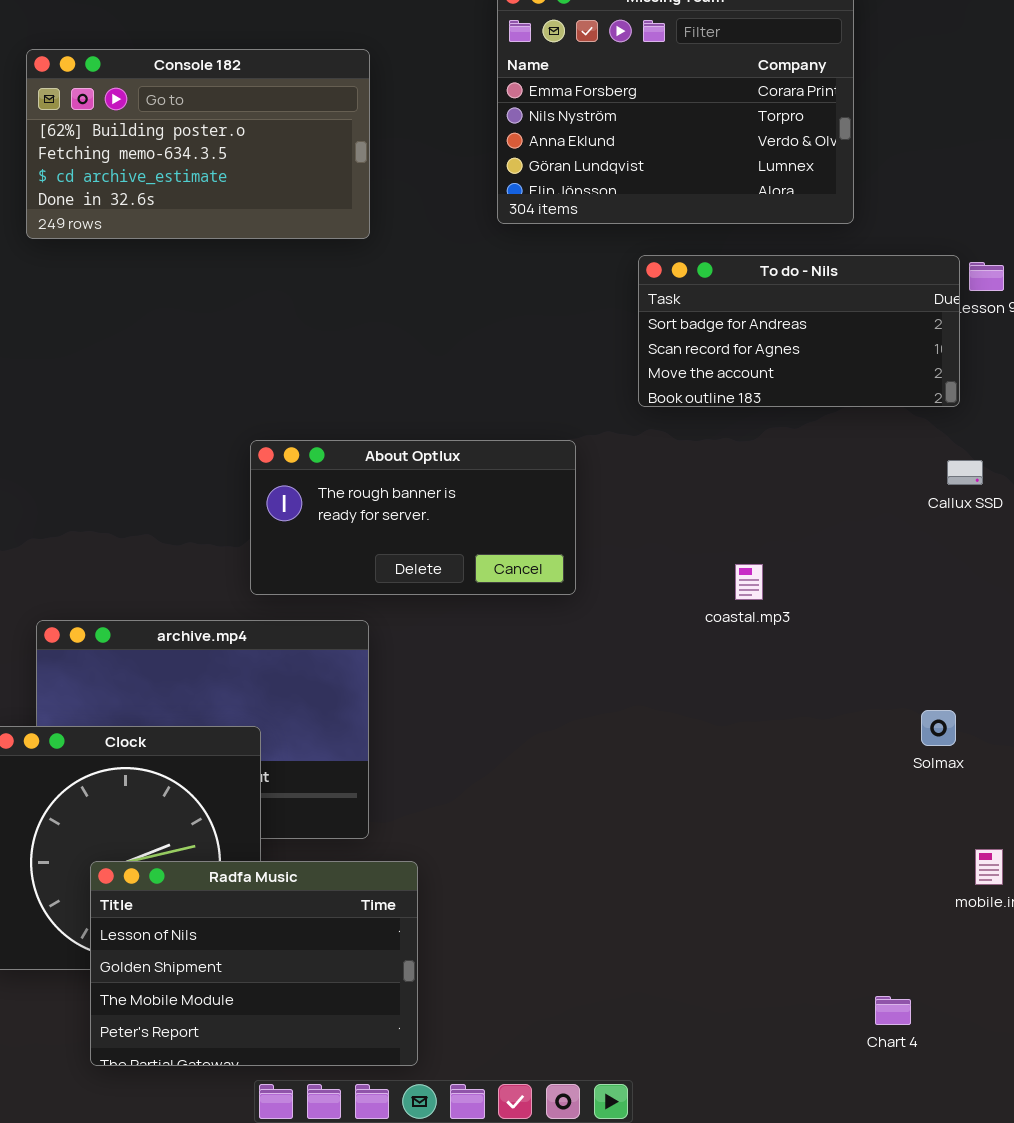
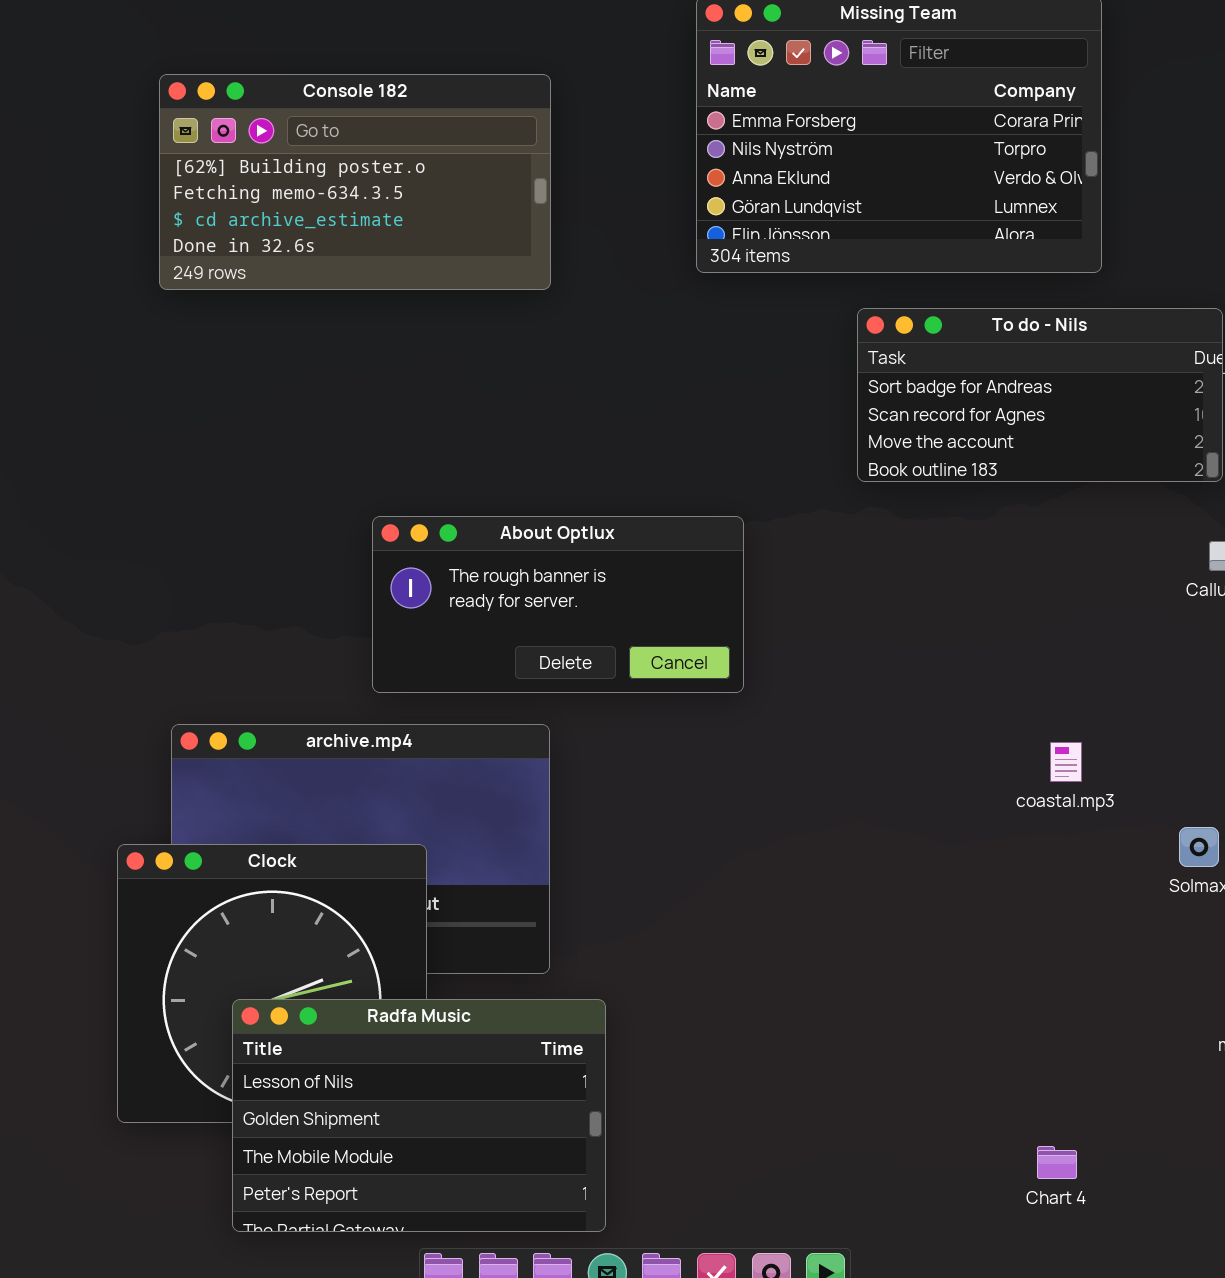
About Optlux: [250,440,576,595] -> [372,516,744,693], moved
coastal.mp3: [735,564,763,600] -> [1050,742,1082,782], moved
Chart 4: [875,996,911,1025] -> [1037,1146,1077,1179], moved

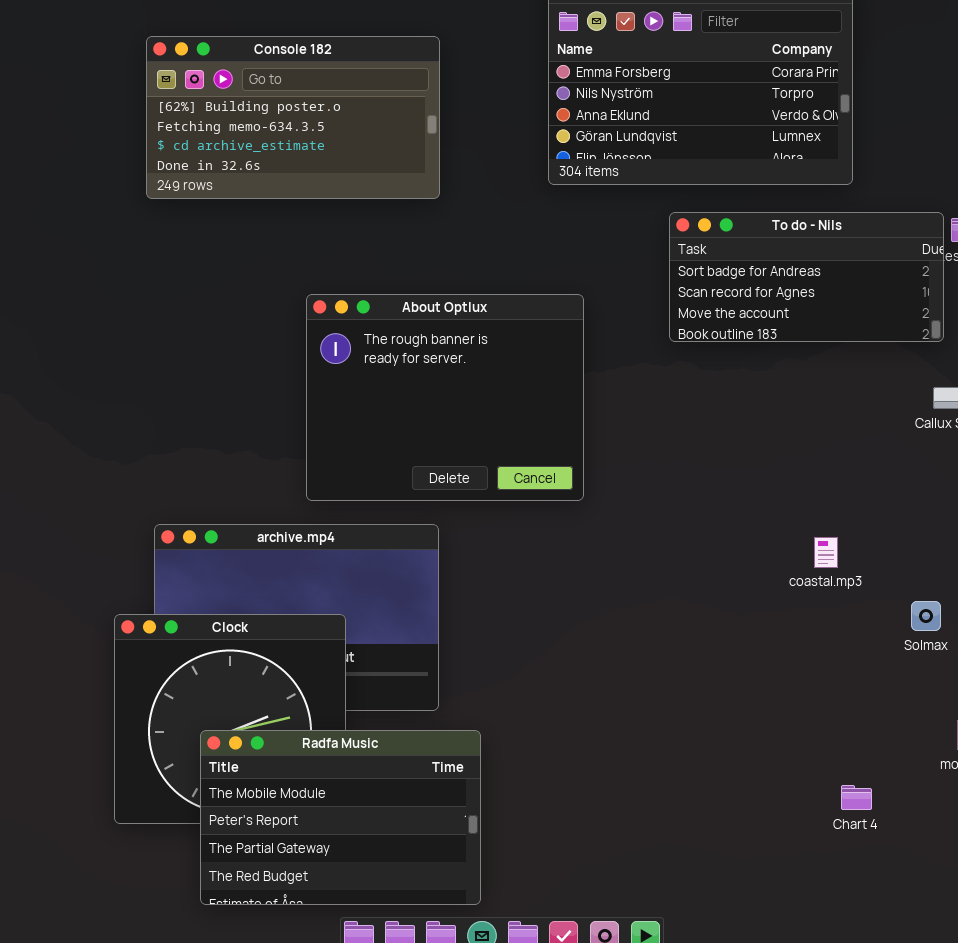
About Optlux: [372,516,744,693] -> [306,294,584,501], resized
Radfa Music: [232,999,606,1232] -> [200,730,481,905], scrolled down 2 rows
Chart 4: [1037,1146,1077,1179] -> [841,785,872,810], moved

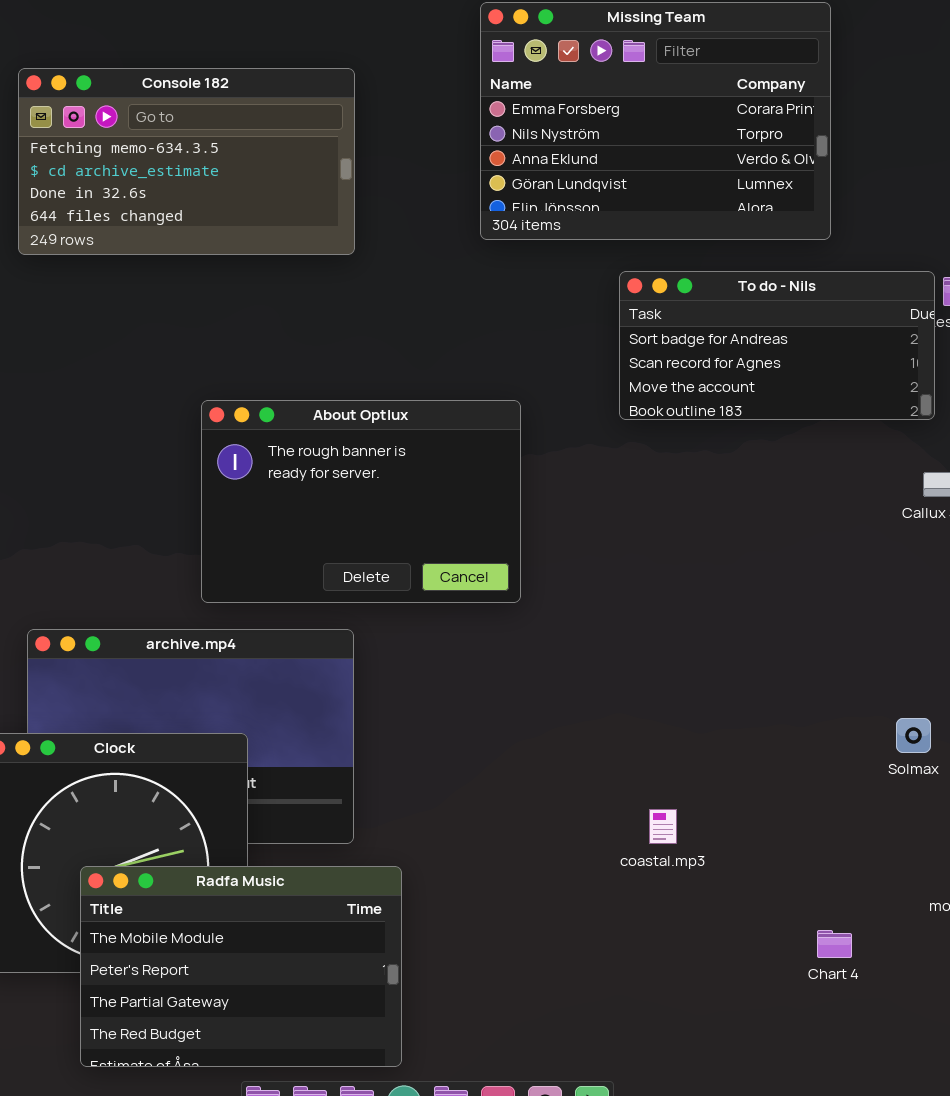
Console 182: [146,36,440,199] -> [18,68,355,255], scrolled down 1 row
About Optlux: [306,294,584,501] -> [201,400,521,603], resized
coastal.mp3: [814,537,838,568] -> [649,809,677,844], moved

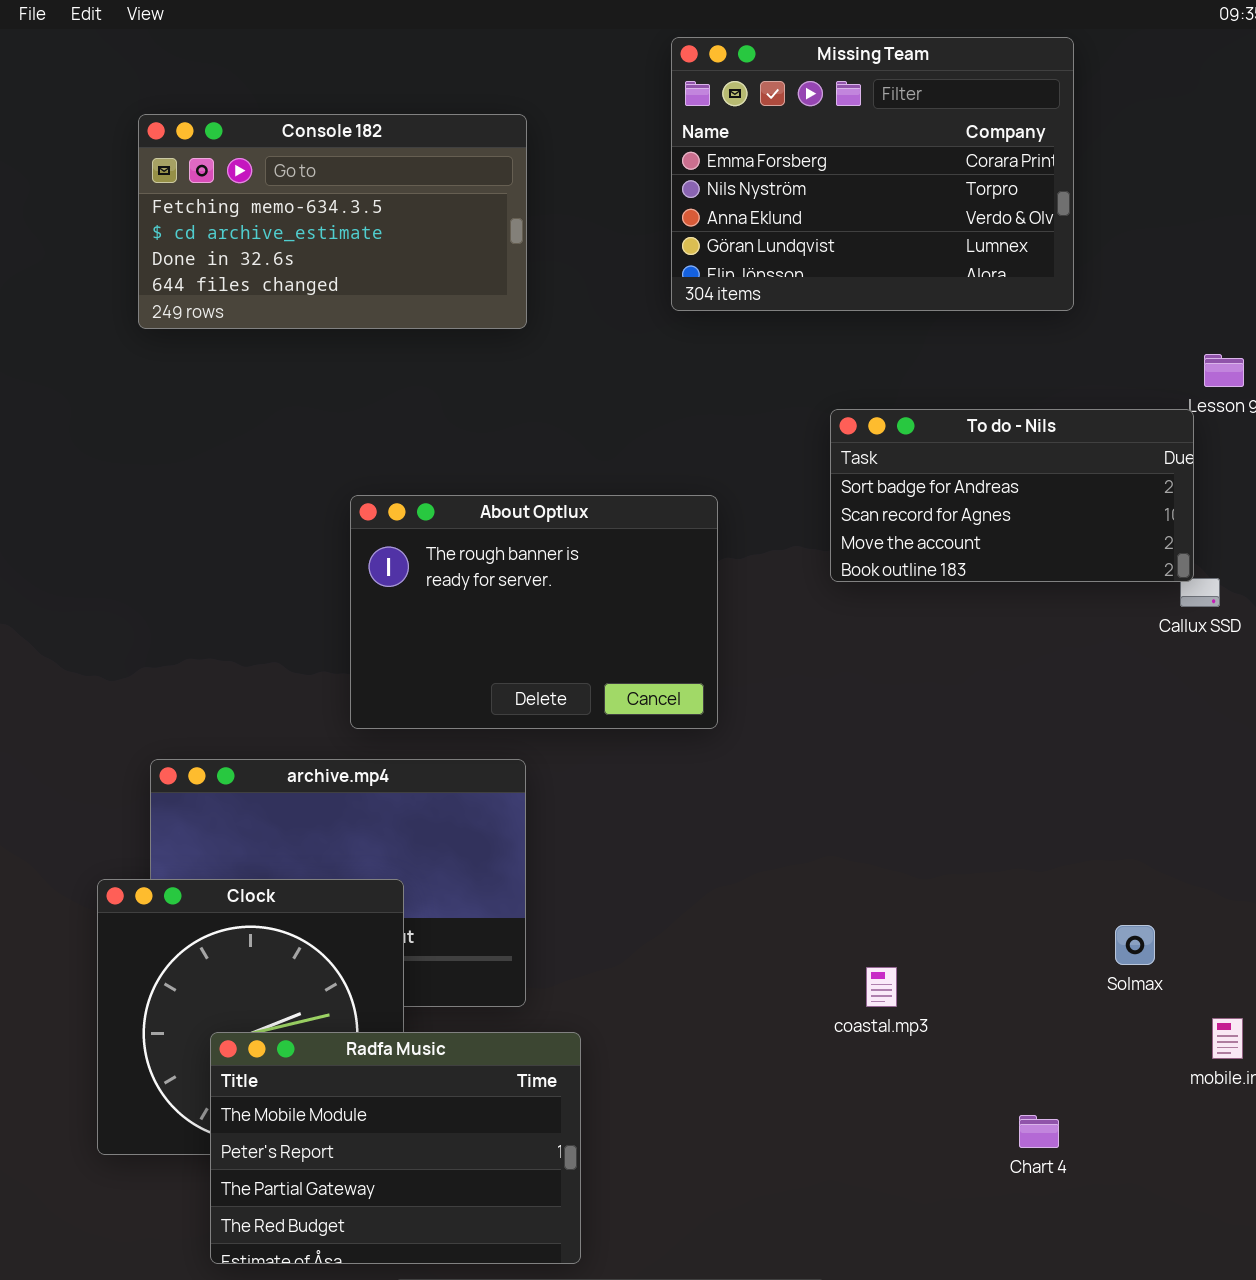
To do - Nils: [619,271,935,420] -> [830,409,1194,582], moved
Solmax: [896,718,931,753] -> [1115,925,1155,965], moved
Chart 4: [817,930,852,958] -> [1019,1115,1059,1148], moved

